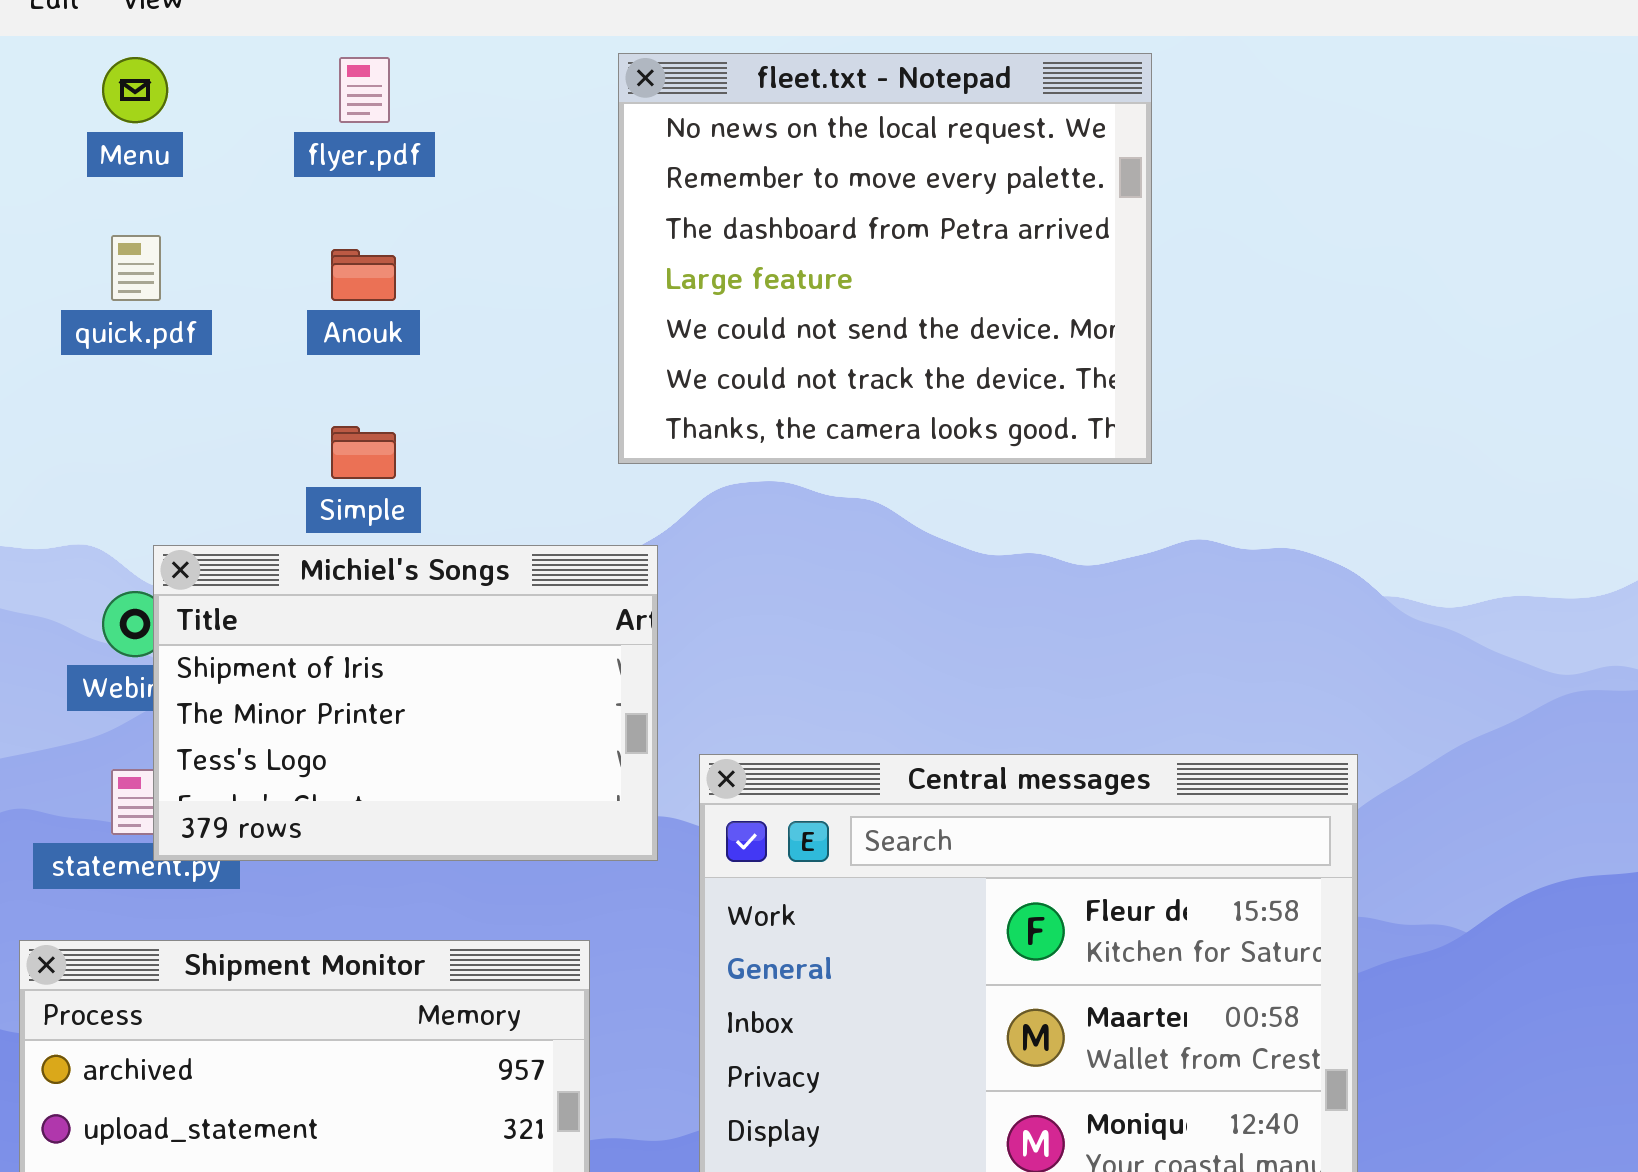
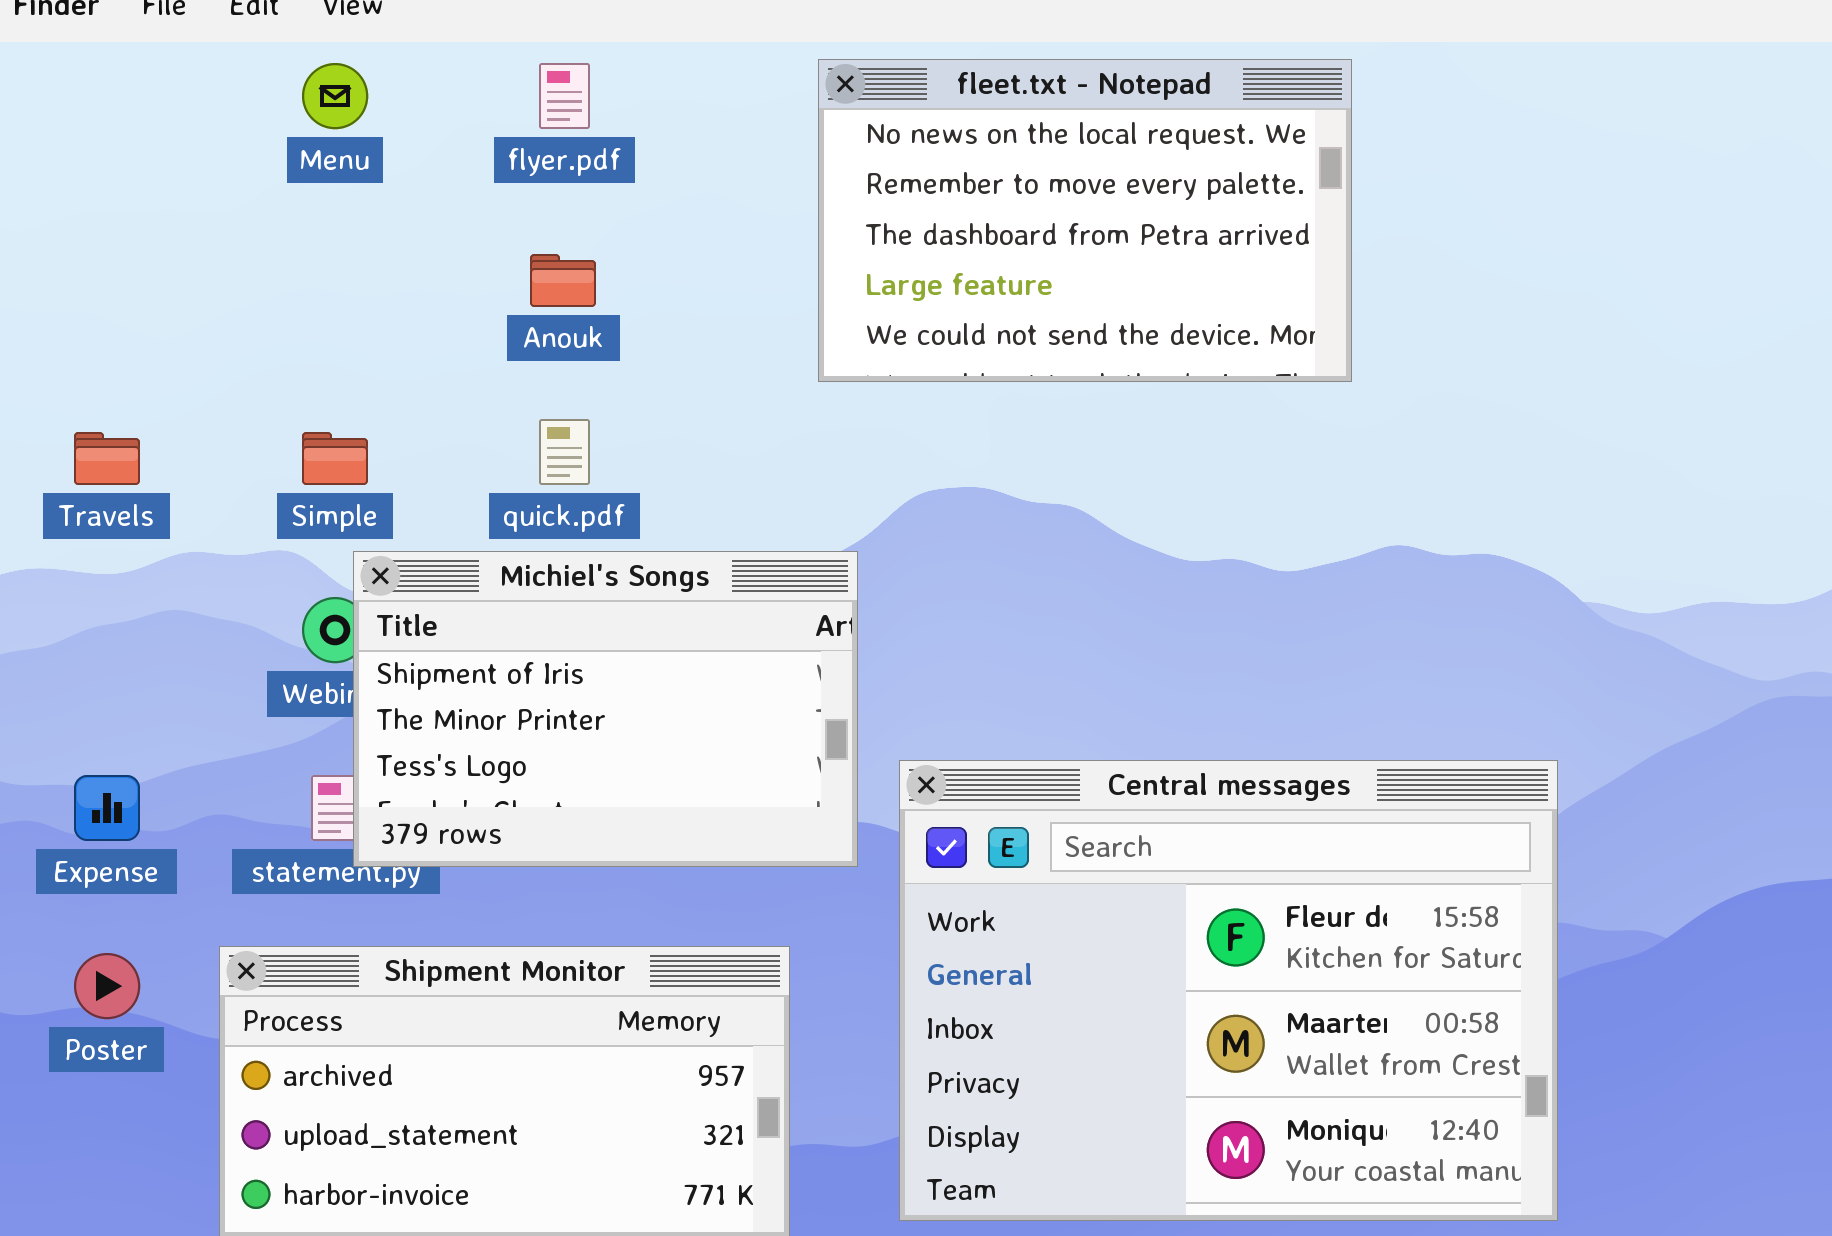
fleet.txt - Notepad: [618,53,1152,464] -> [818,59,1352,382], resized
quick.pdf: [111,235,161,301] -> [539,419,590,485], moved
Simple: [331,426,396,479] -> [302,432,368,485], moved

